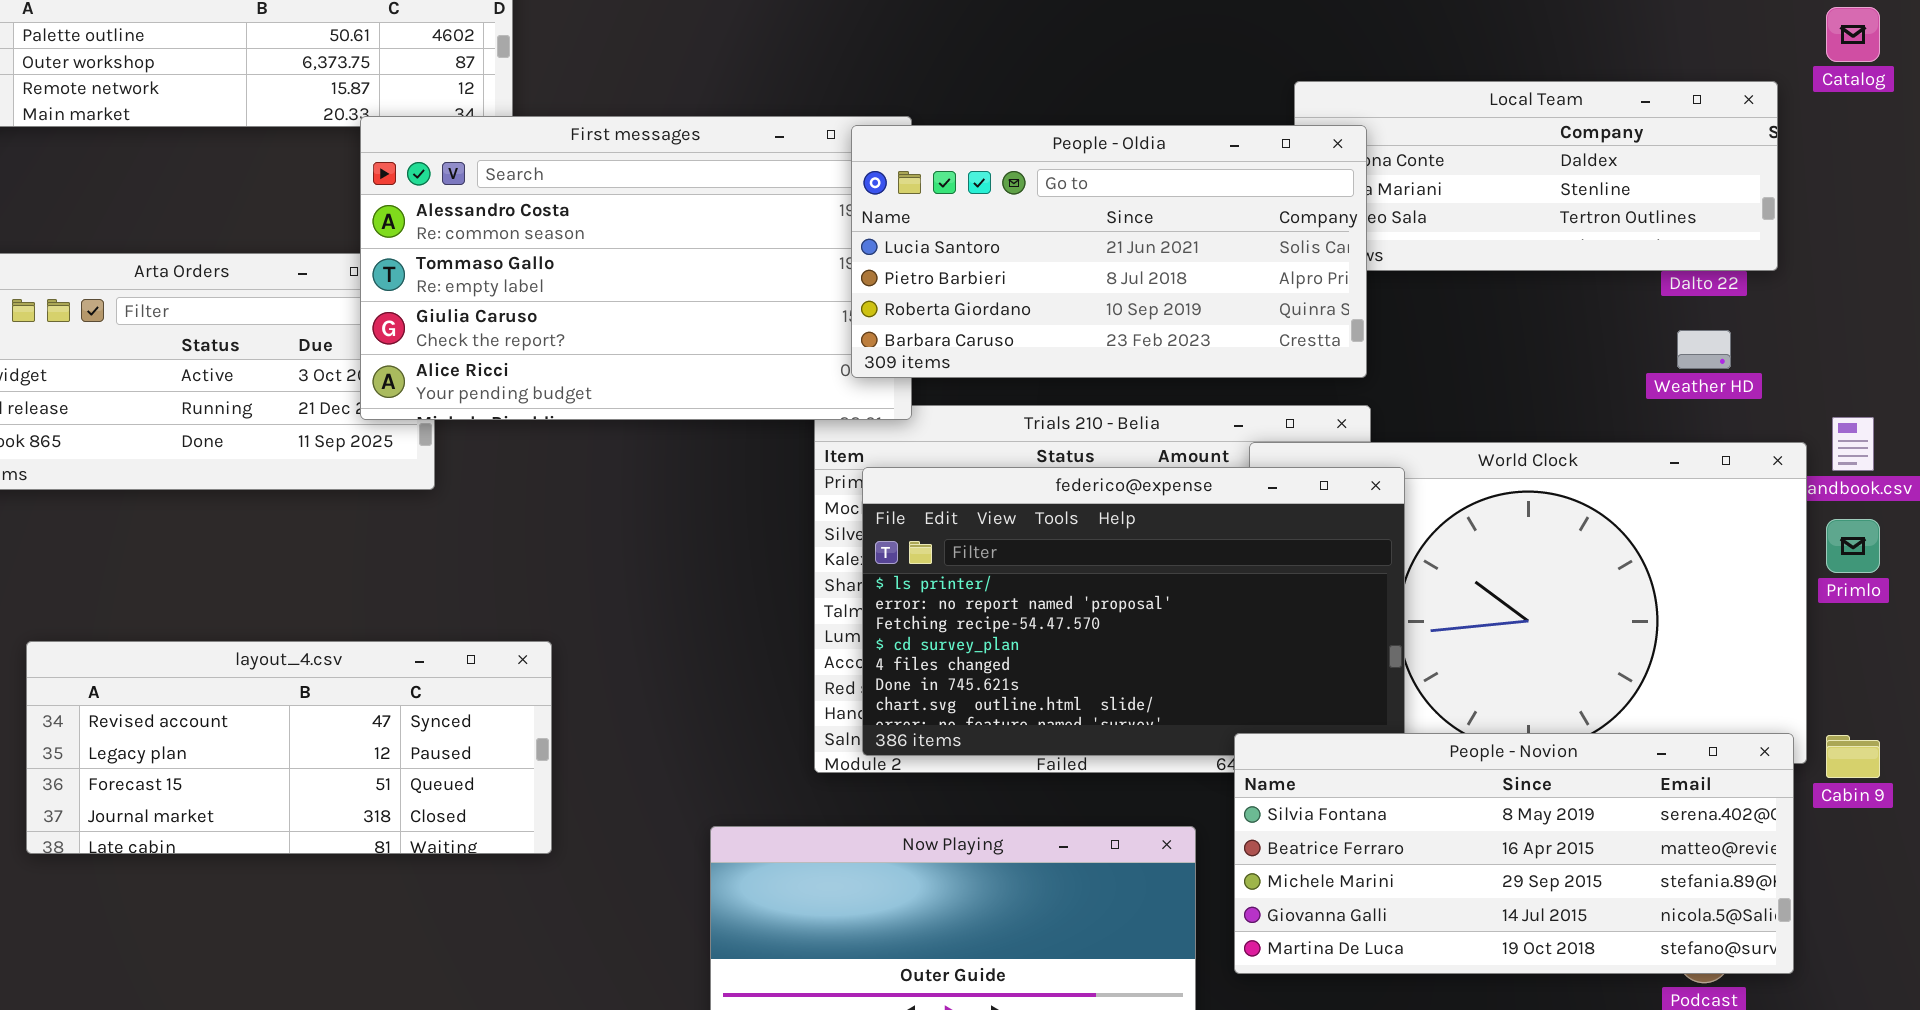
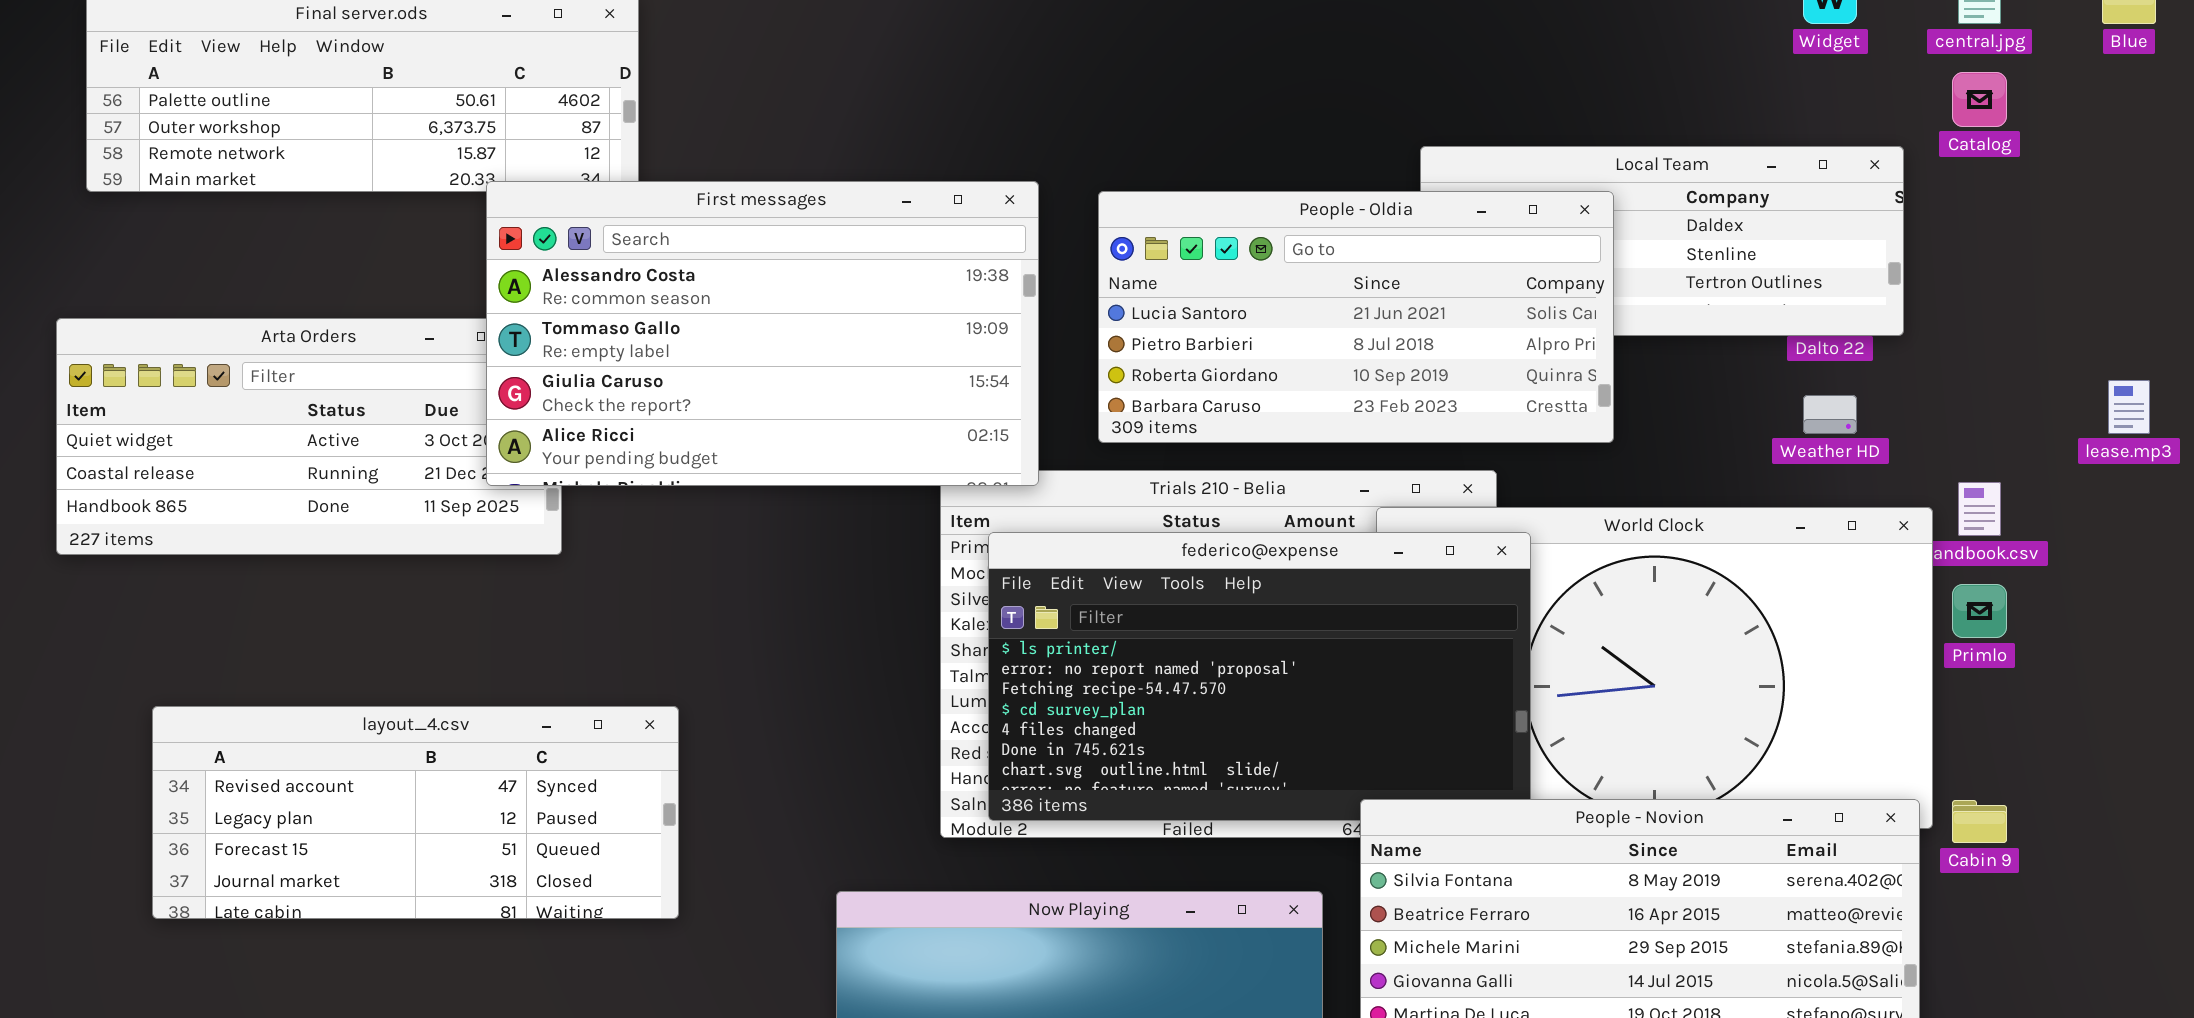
People - Oldia: [851,125,1367,378] -> [1098,191,1614,443], moved

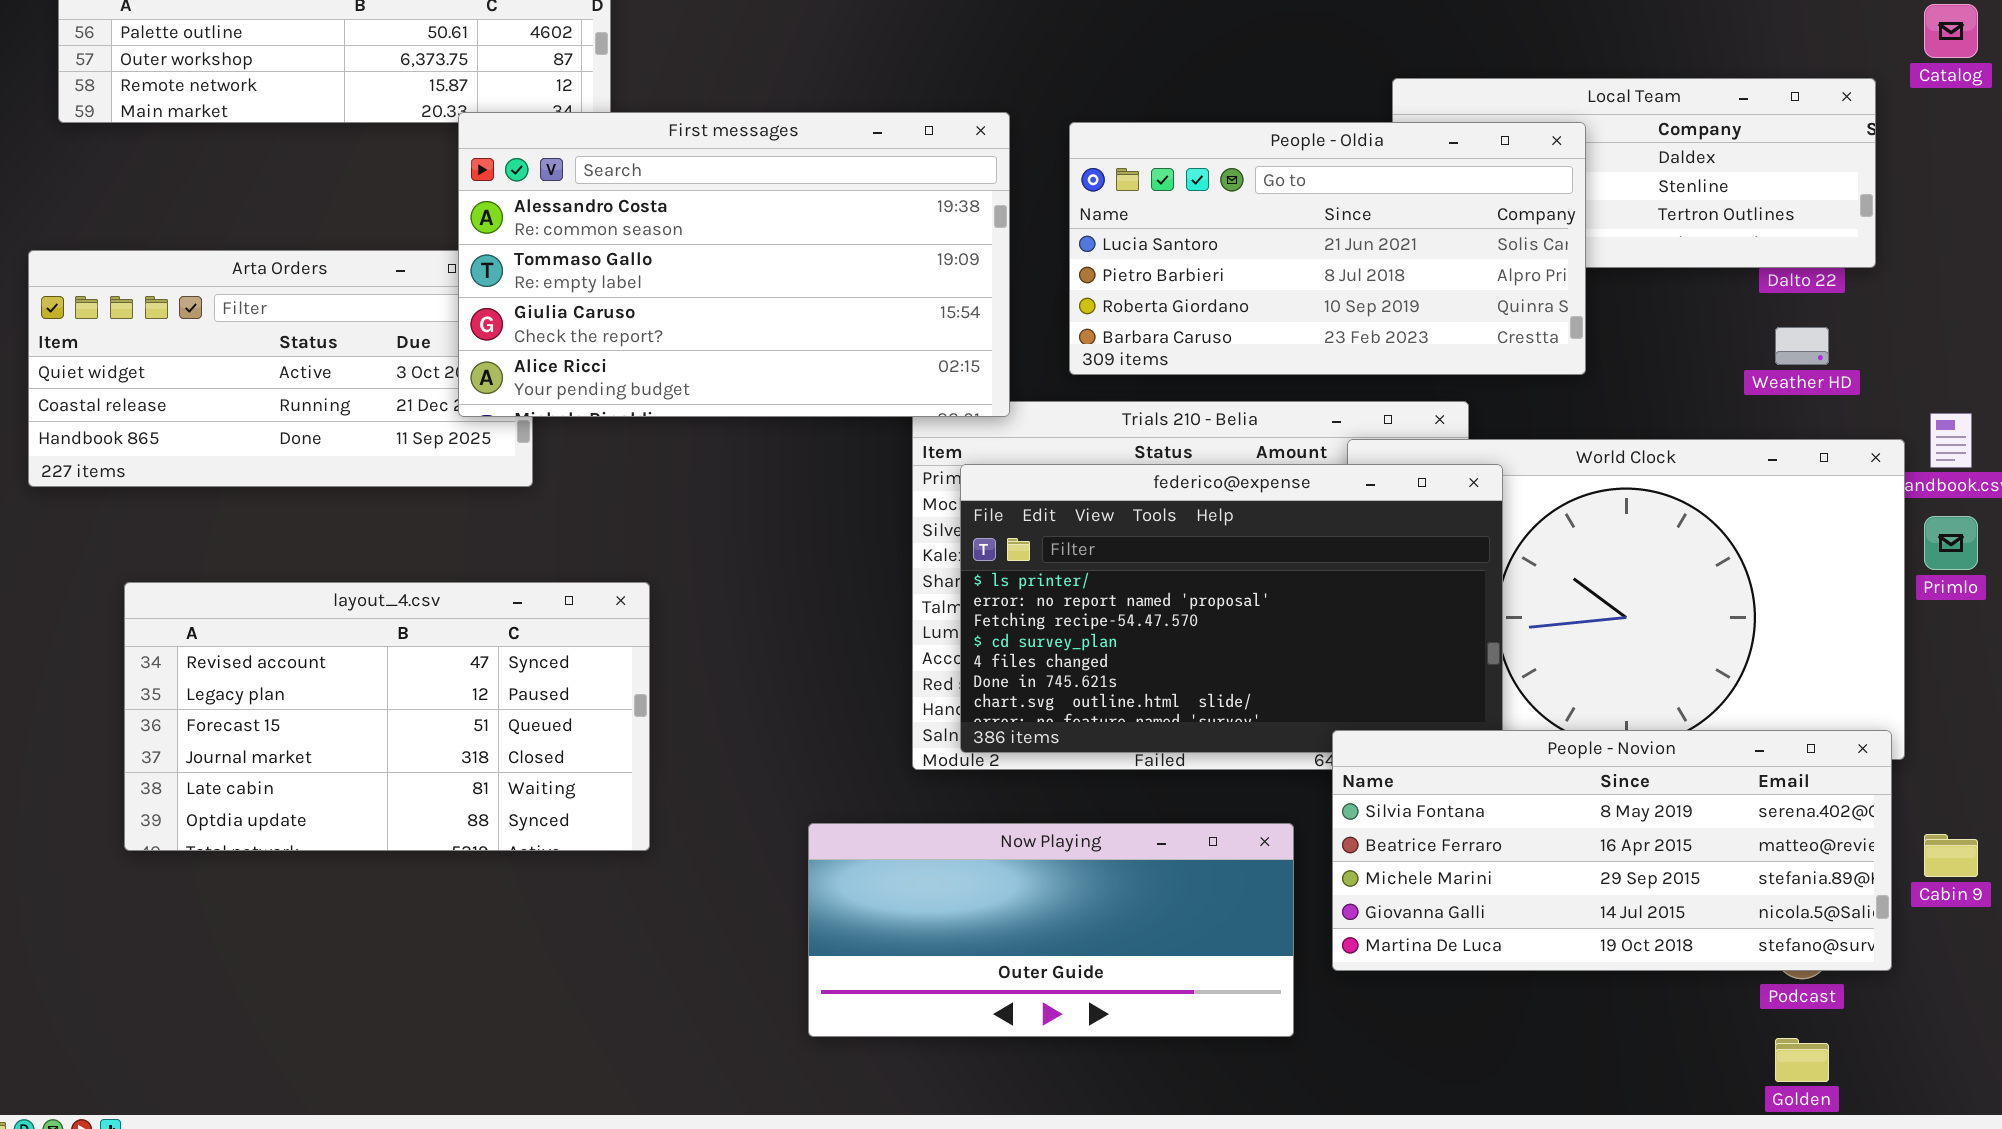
layout_4.csv: [152,706,679,919] -> [124,582,650,851], resized
Cabin 9: [1952,800,2007,843] -> [1924,834,1978,877], moved

